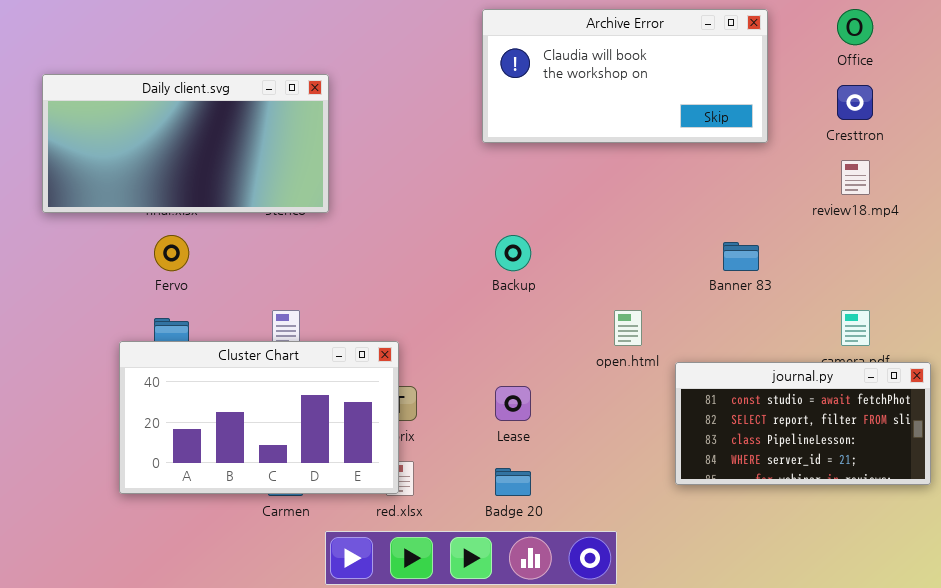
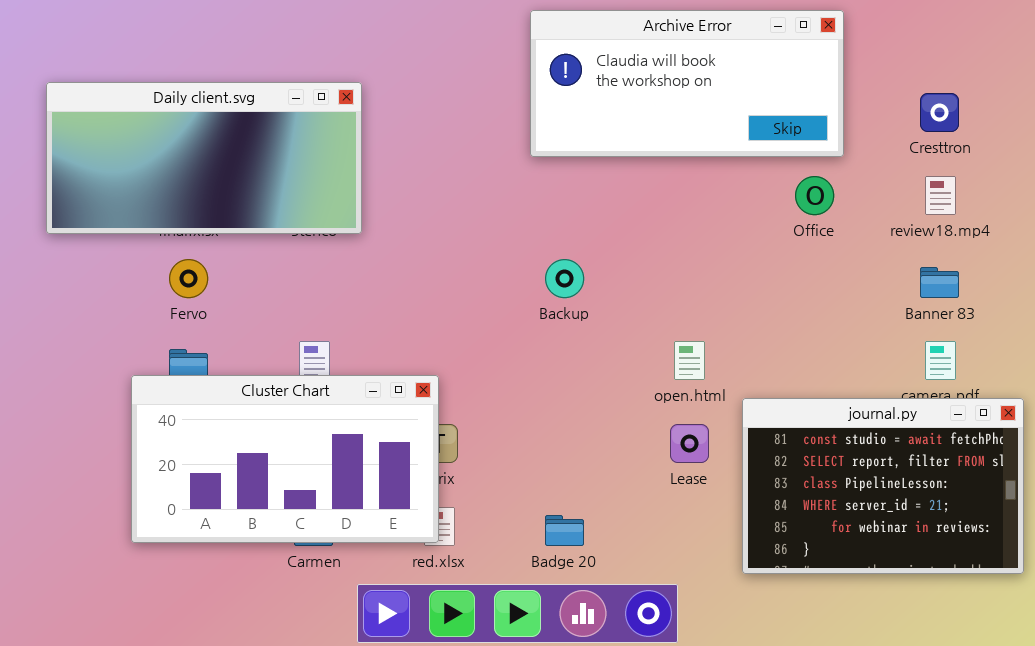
Office: [837,9,873,45] -> [795,176,834,215], moved
Banner 83: [723,242,759,271] -> [920,267,959,298], moved
journal.py: [675,362,931,485] -> [742,398,1024,574], resized
Lease: [495,386,531,421] -> [670,424,709,463], moved

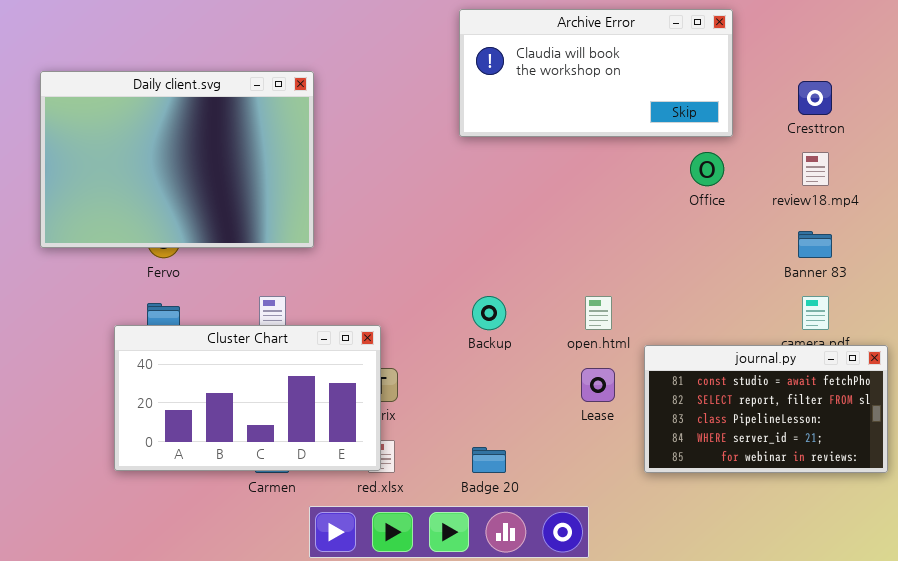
Daily client.svg: [46,82,362,234] -> [40,71,314,248], resized
Backup: [545,259,584,298] -> [472,296,506,330], moved
journal.py: [742,398,1024,574] -> [644,345,888,473], resized

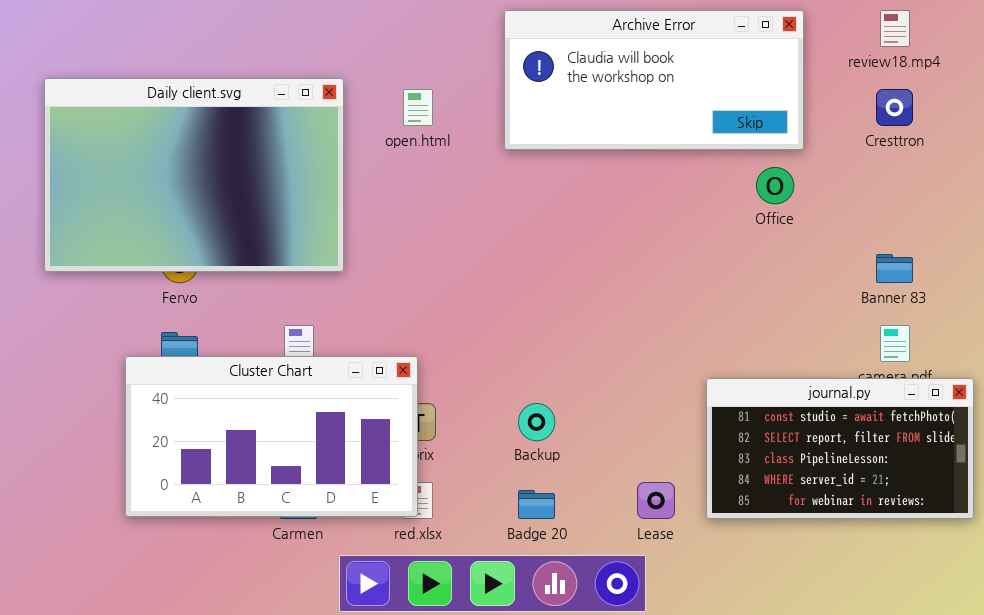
review18.mp4: [802,152,829,186] -> [880,10,910,47], moved
Backup: [472,296,506,330] -> [518,403,555,441], moved
open.html: [585,296,612,330] -> [403,89,433,126], moved
Lease: [581,368,615,402] -> [637,482,675,519], moved

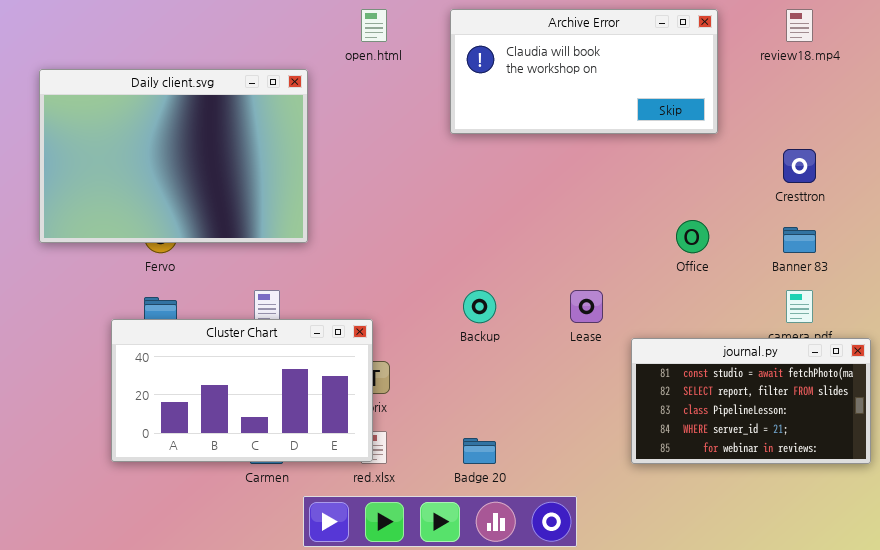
open.html: [403,89,433,126] -> [361,9,387,42], moved
Cresttron: [876,89,913,126] -> [783,149,816,183], moved
Office: [756,167,794,204] -> [676,220,709,253], moved
Backup: [518,403,555,441] -> [463,290,496,323], moved
Lease: [637,482,675,519] -> [570,290,603,323], moved

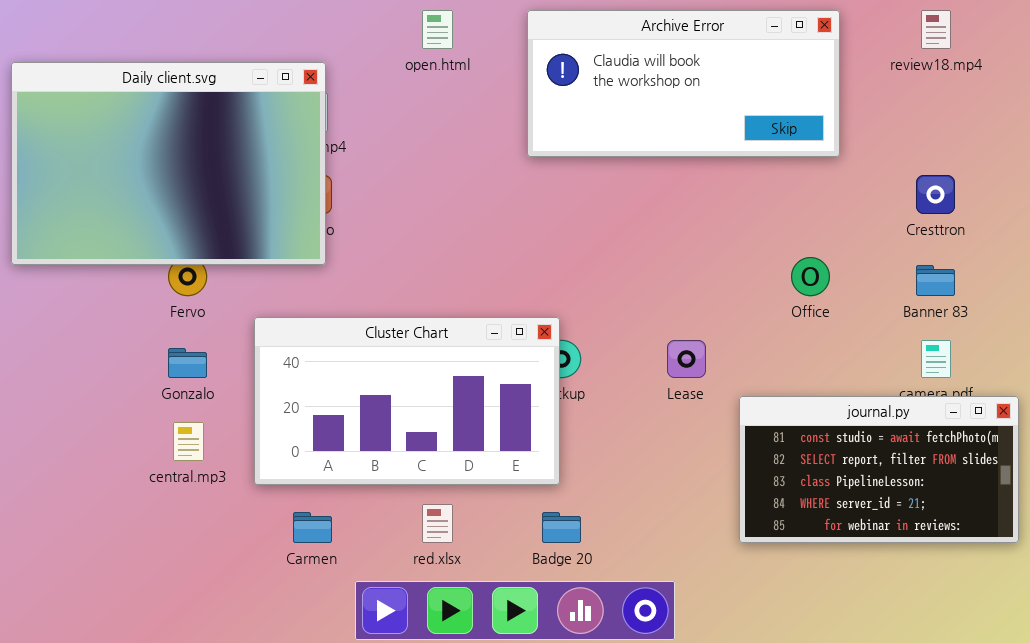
Daily client.svg: [39,69,308,243] -> [11,62,326,265], moved
Cluster Chart: [111,319,373,462] -> [254,317,560,485], moved

